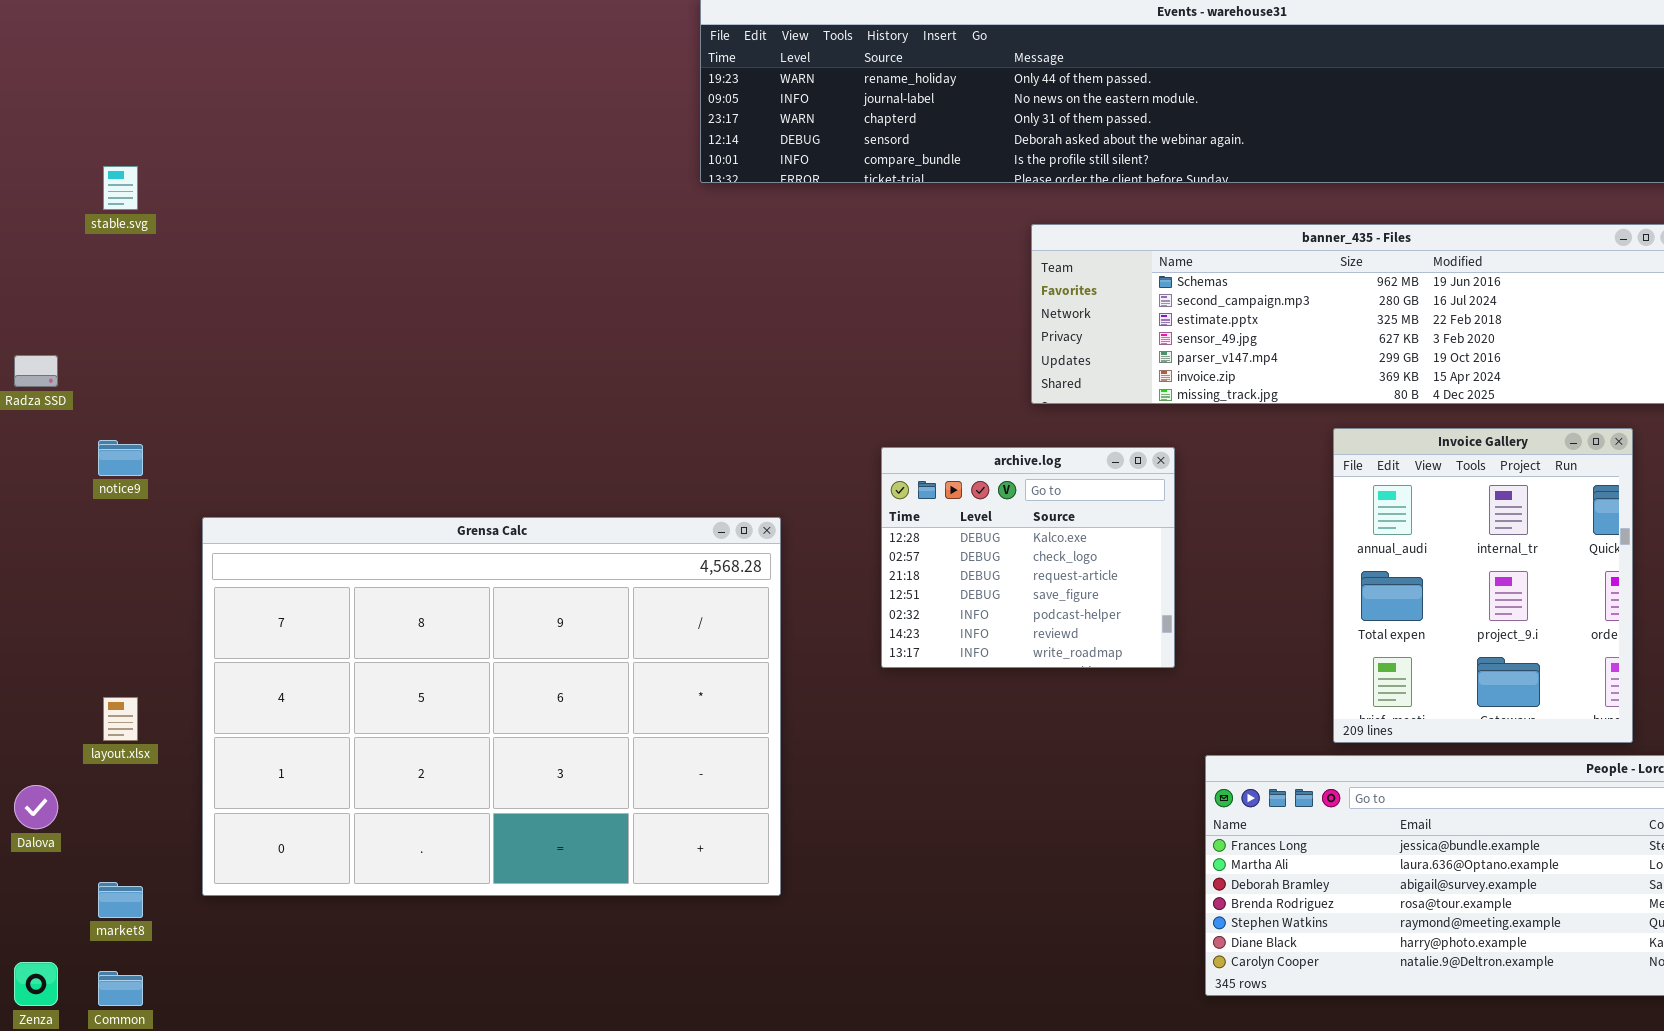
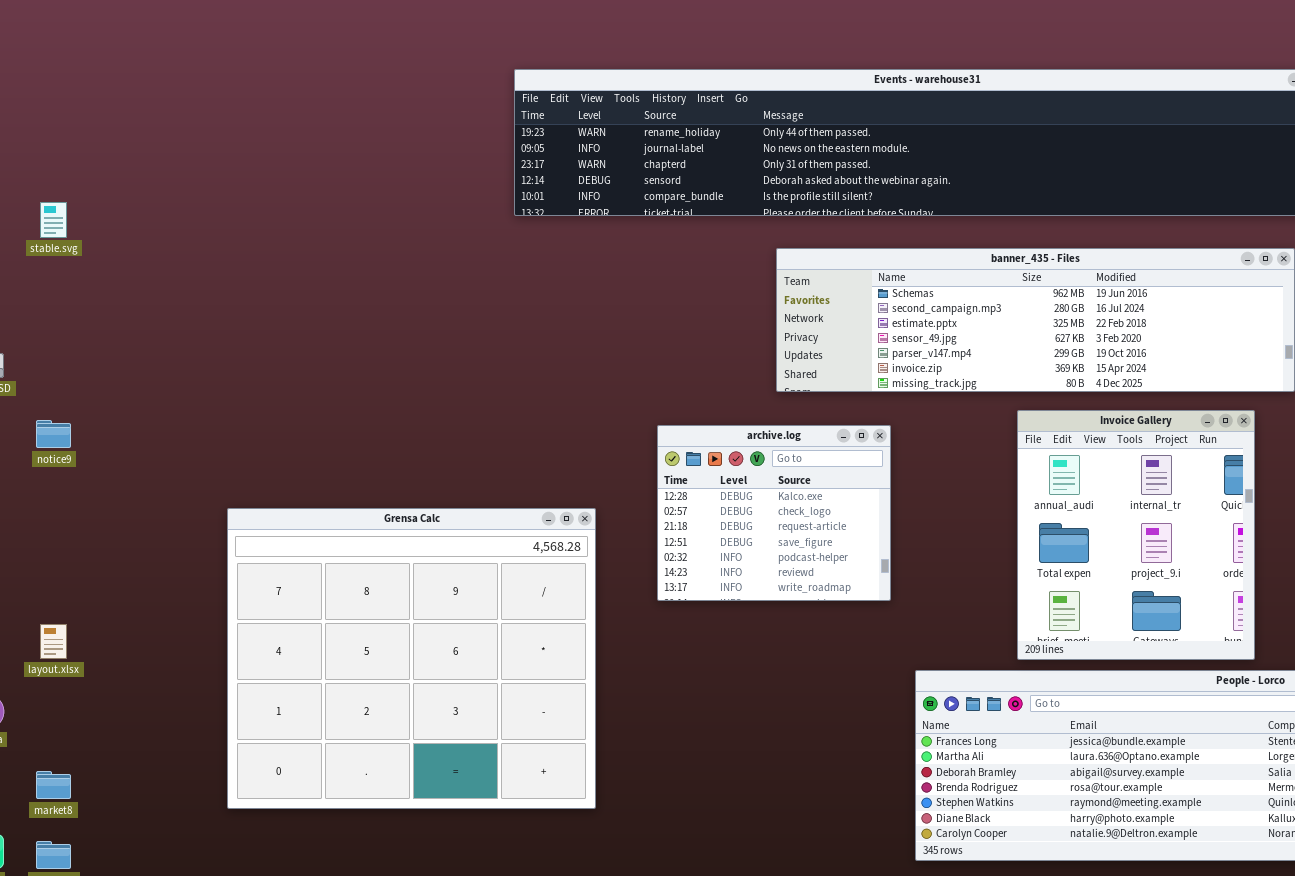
Grensa Calc: [202,517,781,896] -> [227,508,596,809], moved, resized

